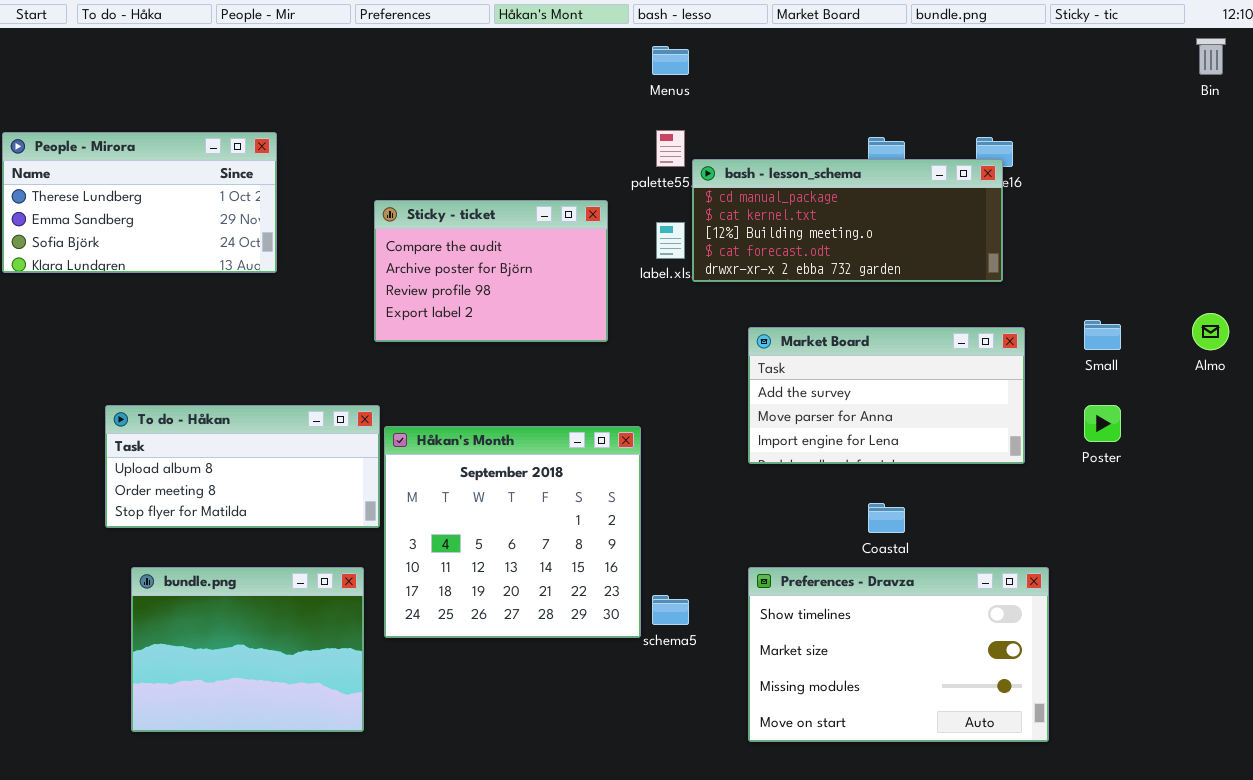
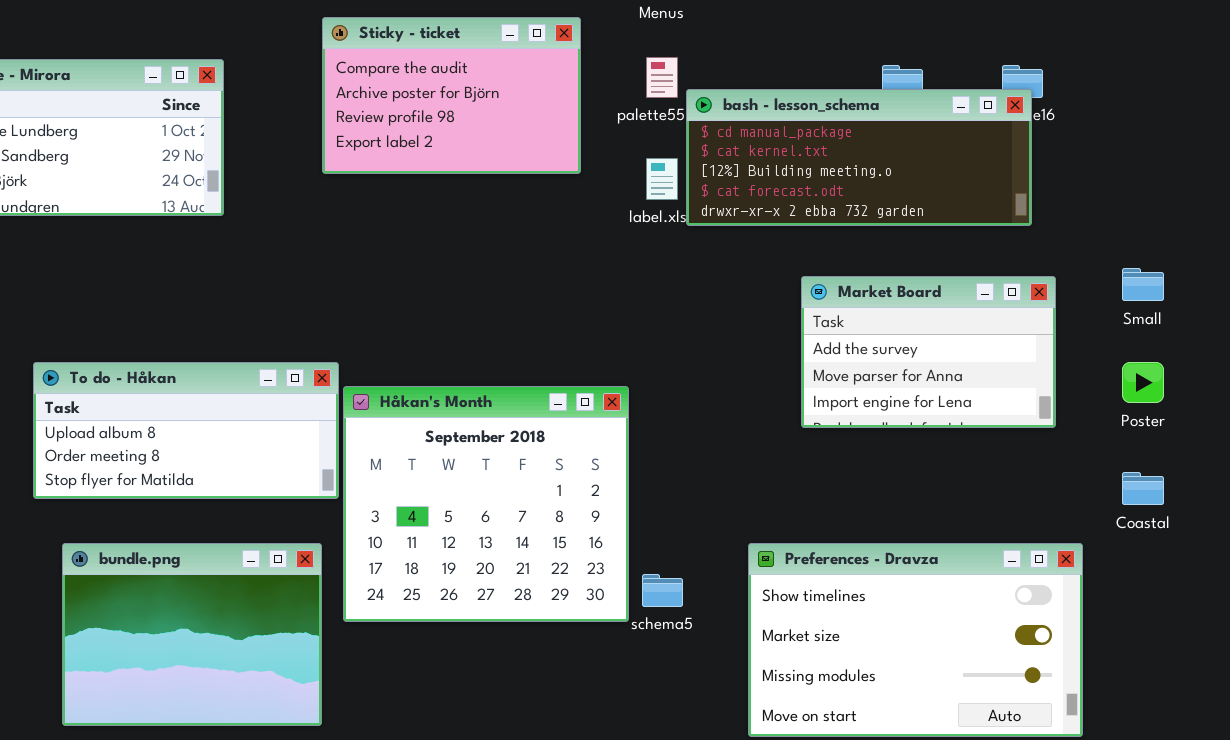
Sticky - ticket: [374,200,608,342] -> [322,17,581,174], moved
Market Board: [748,327,1025,464] -> [801,276,1056,428], resized
Coastal: [868,503,905,533] -> [1122,472,1164,505], moved

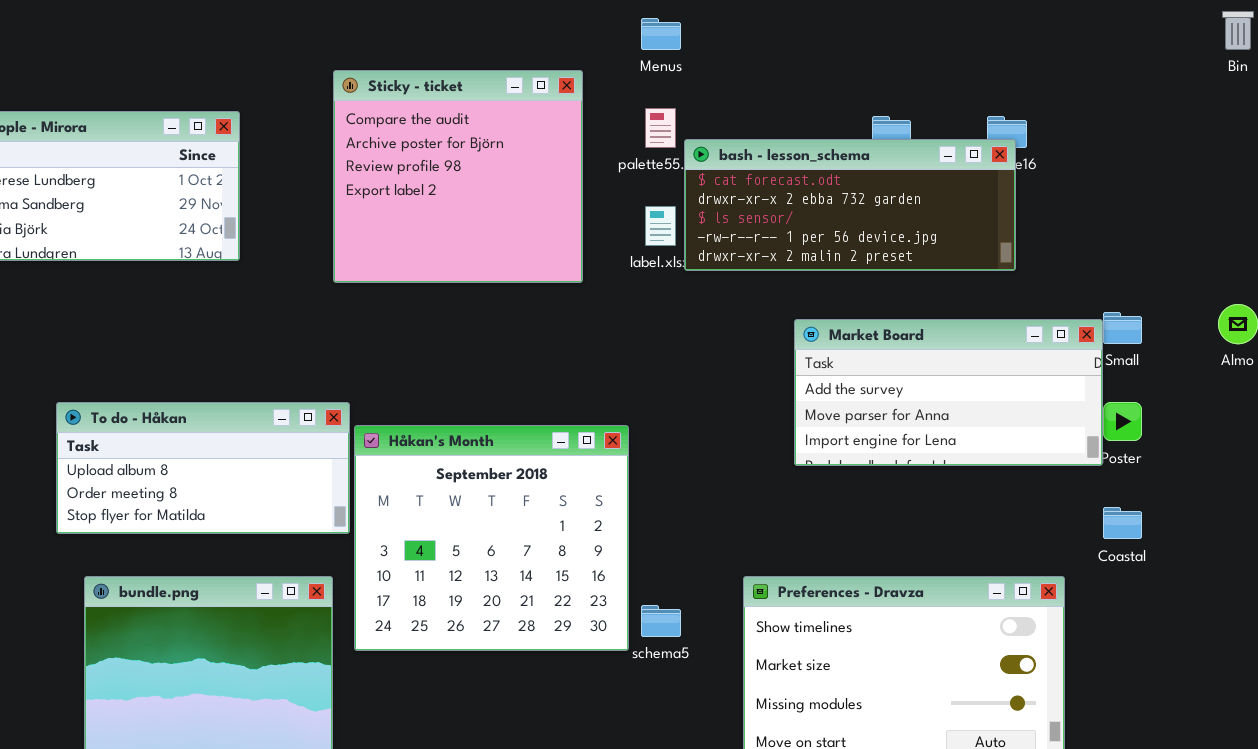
Sticky - ticket: [322,17,581,174] -> [333,70,583,283], resized
bash - lesson_schema: [686,89,1032,226] -> [684,139,1016,271], scrolled down 3 rows
Market Board: [801,276,1056,428] -> [794,319,1103,466], resized

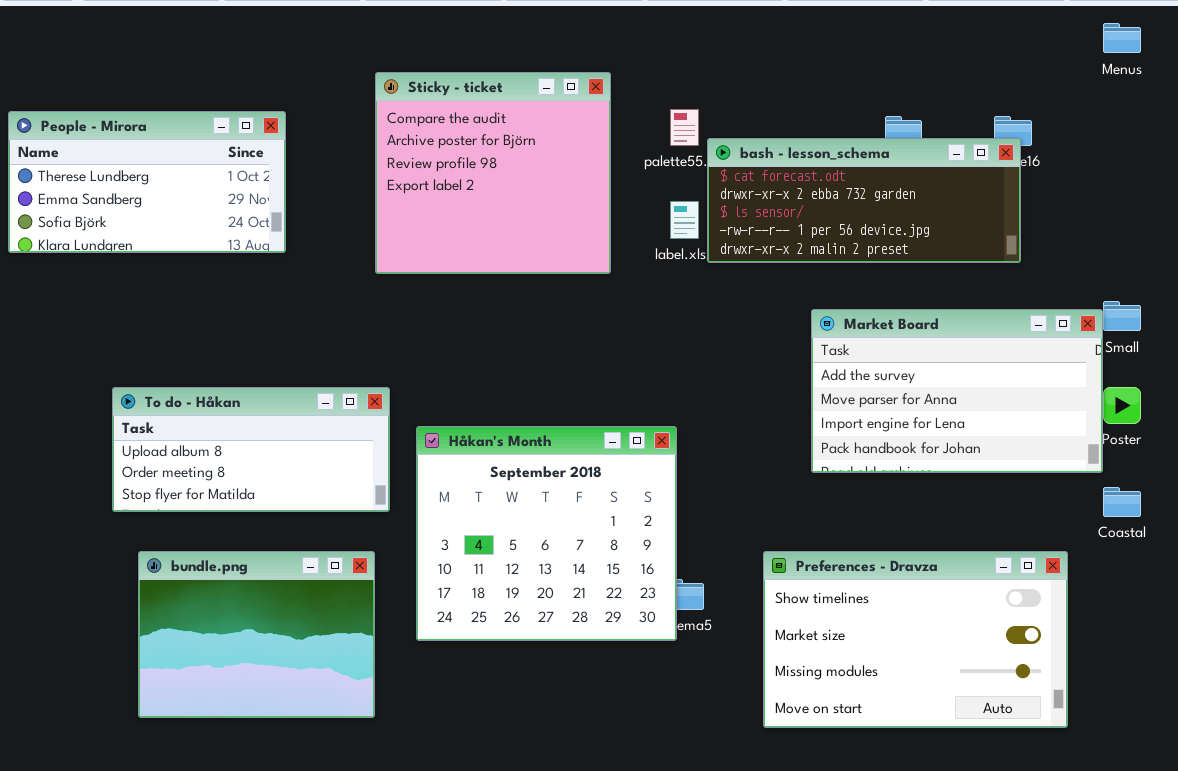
Menus: [641,18,681,50] -> [1103,23,1141,53], moved
Market Board: [794,319,1103,466] -> [811,309,1103,473], resized
Håkan's Month: [354,425,629,651] -> [416,426,677,641], moved

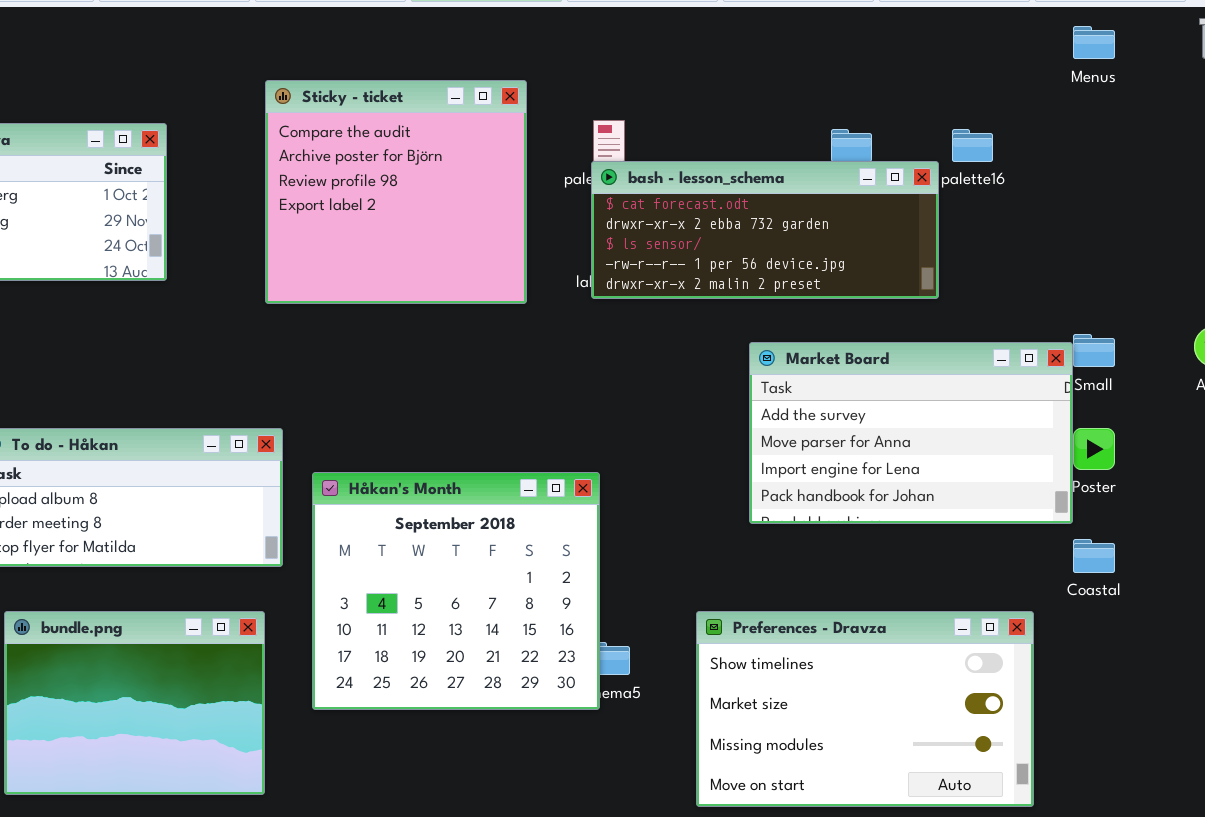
bash - lesson_schema: [707,138,1021,263] -> [591,161,939,299], moved

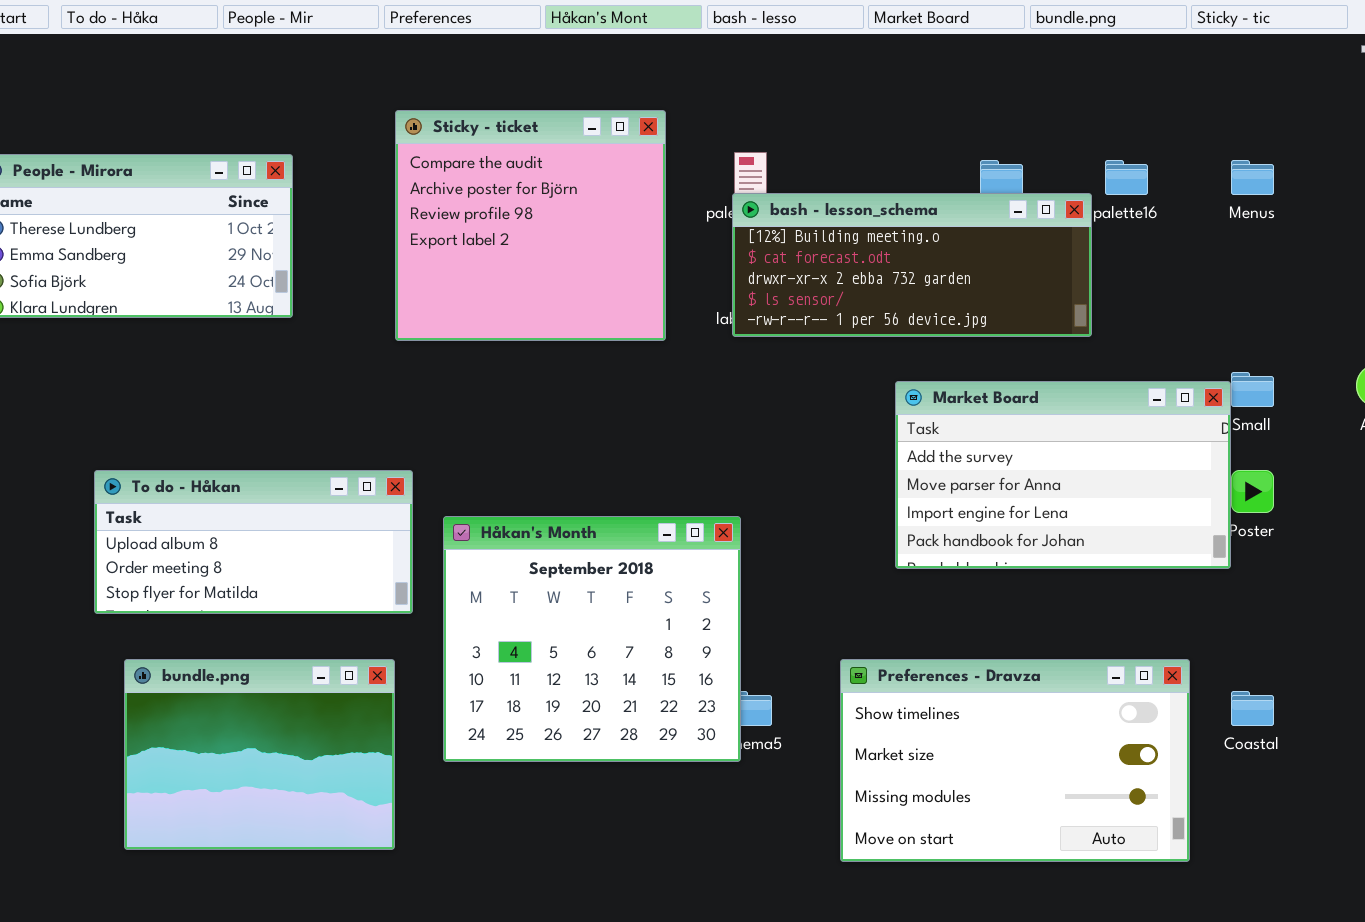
Menus: [1073,26,1115,59] -> [1231,160,1274,195], moved
bash - lesson_schema: [591,161,939,299] -> [732,193,1092,337], scrolled up 1 row
Coastal: [1073,539,1115,573] -> [1231,691,1274,726], moved

